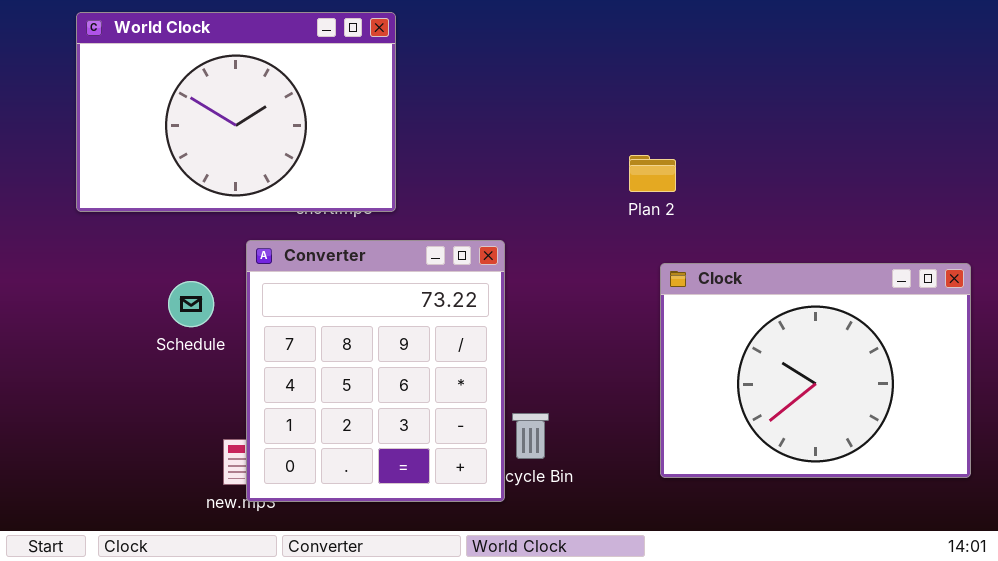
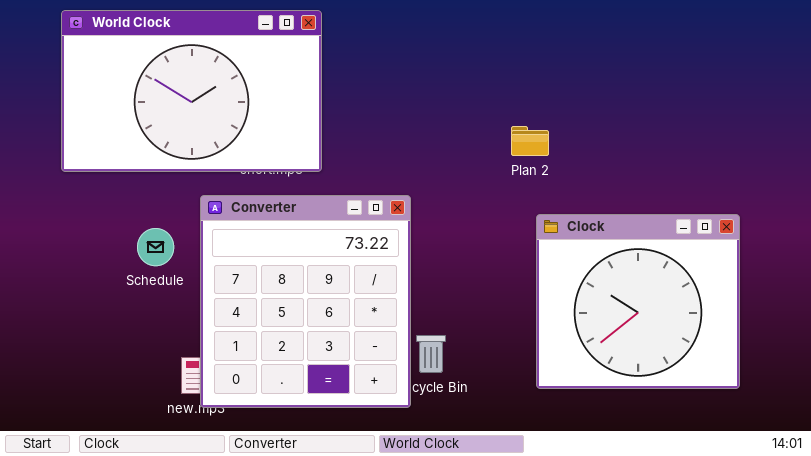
Clock: [660,263,971,478] -> [536,214,740,389], resized

